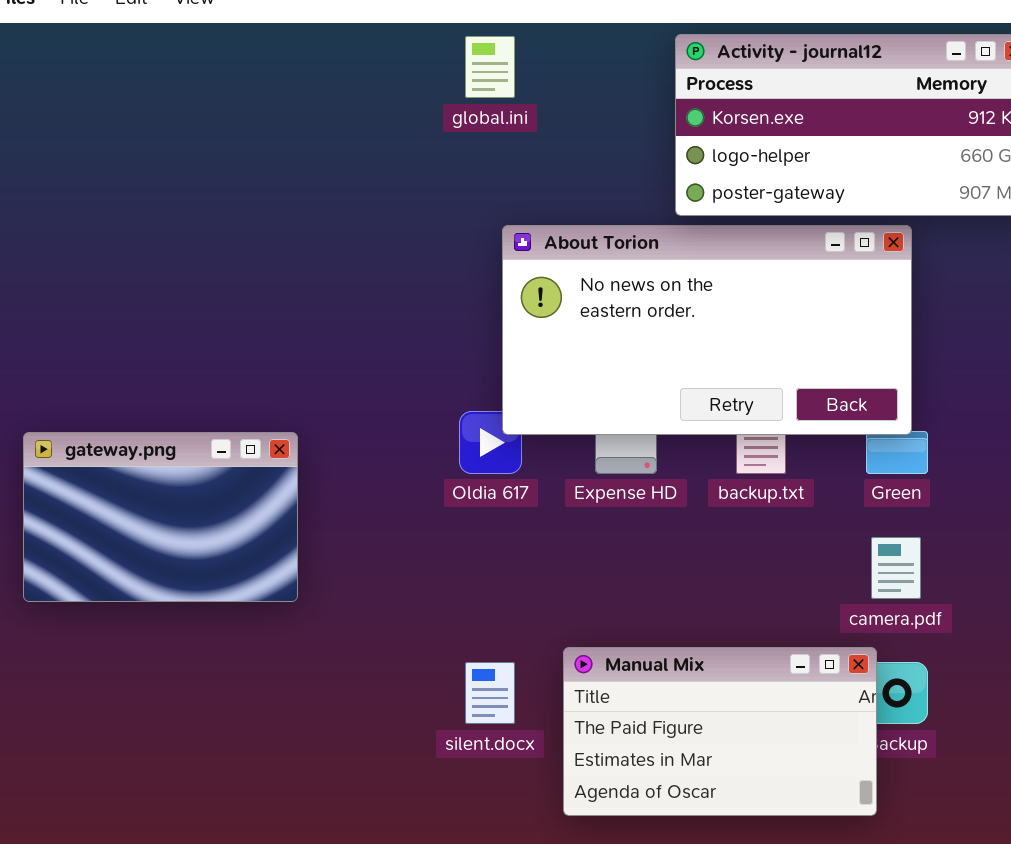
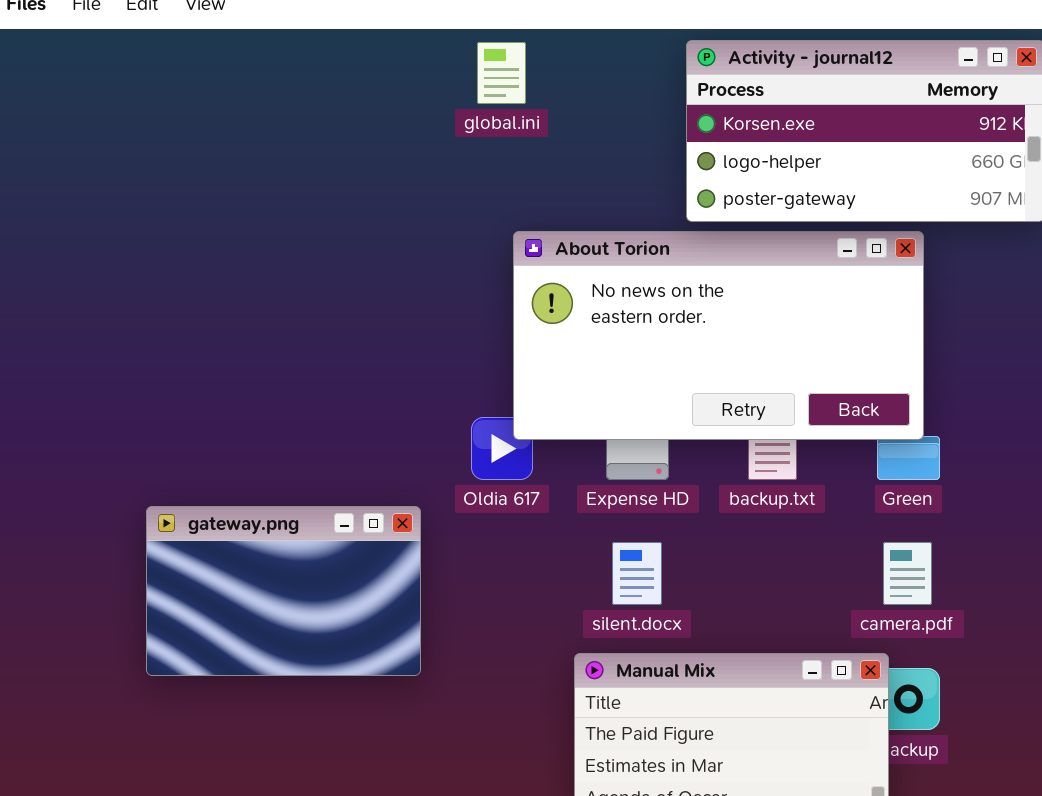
gateway.png: [23,432,298,602] -> [146,506,421,676], moved
silent.docx: [465,662,515,724] -> [612,542,662,605], moved

